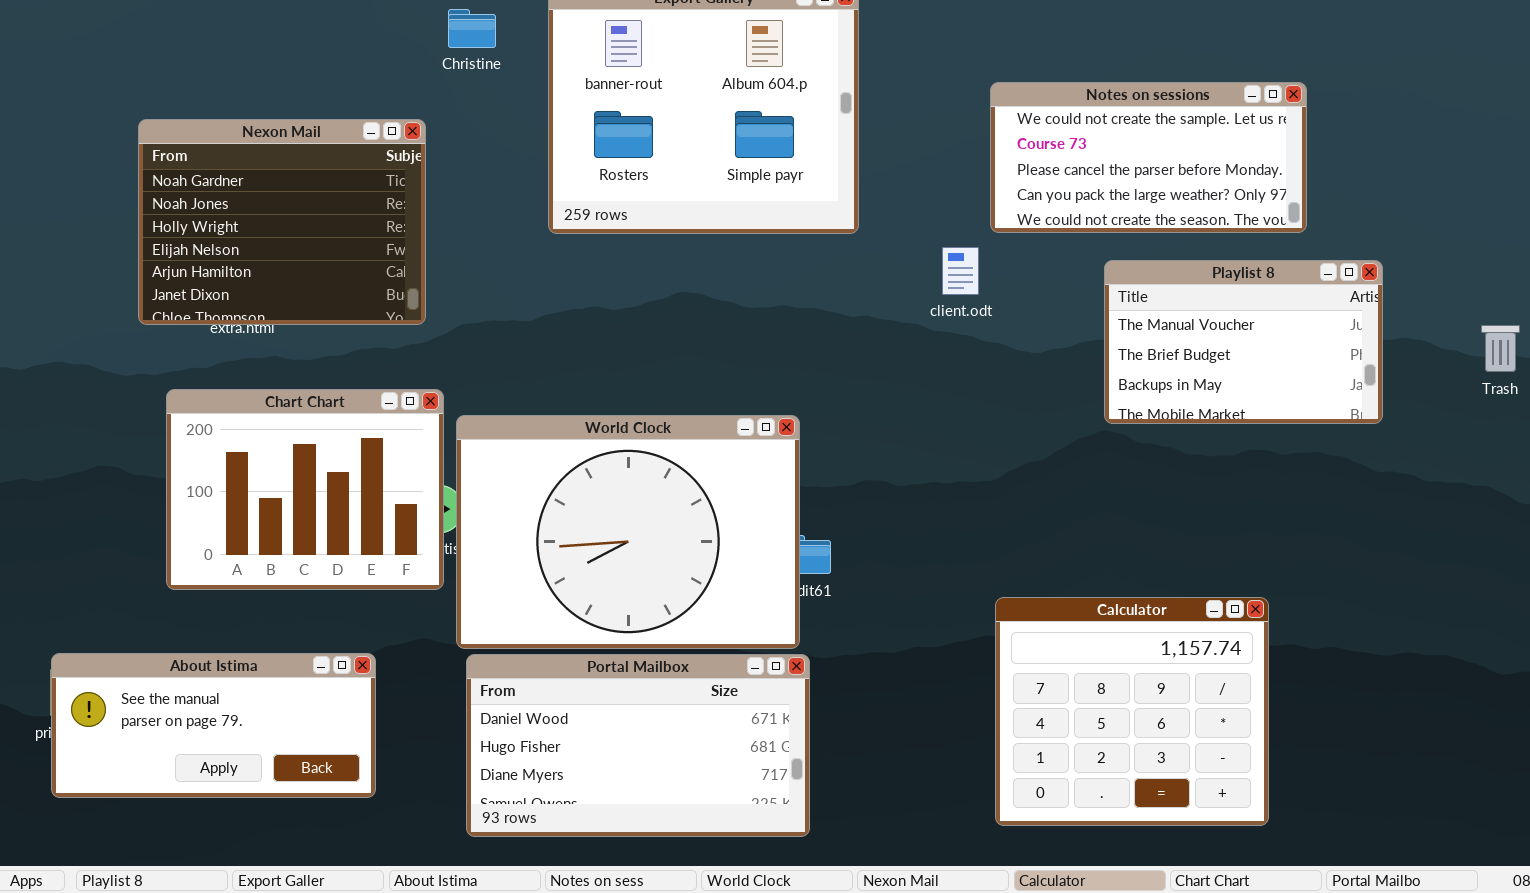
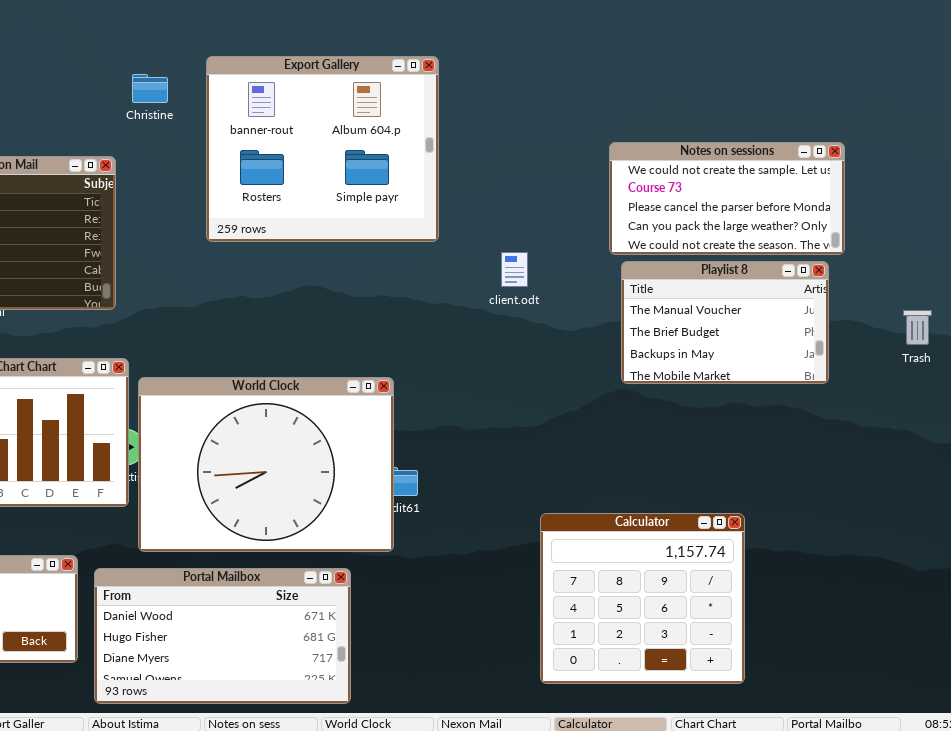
Notes on sessions: [990,82,1307,233] -> [609,142,845,255], moved
Portal Mailbox: [466,654,810,837] -> [94,568,351,704], moved

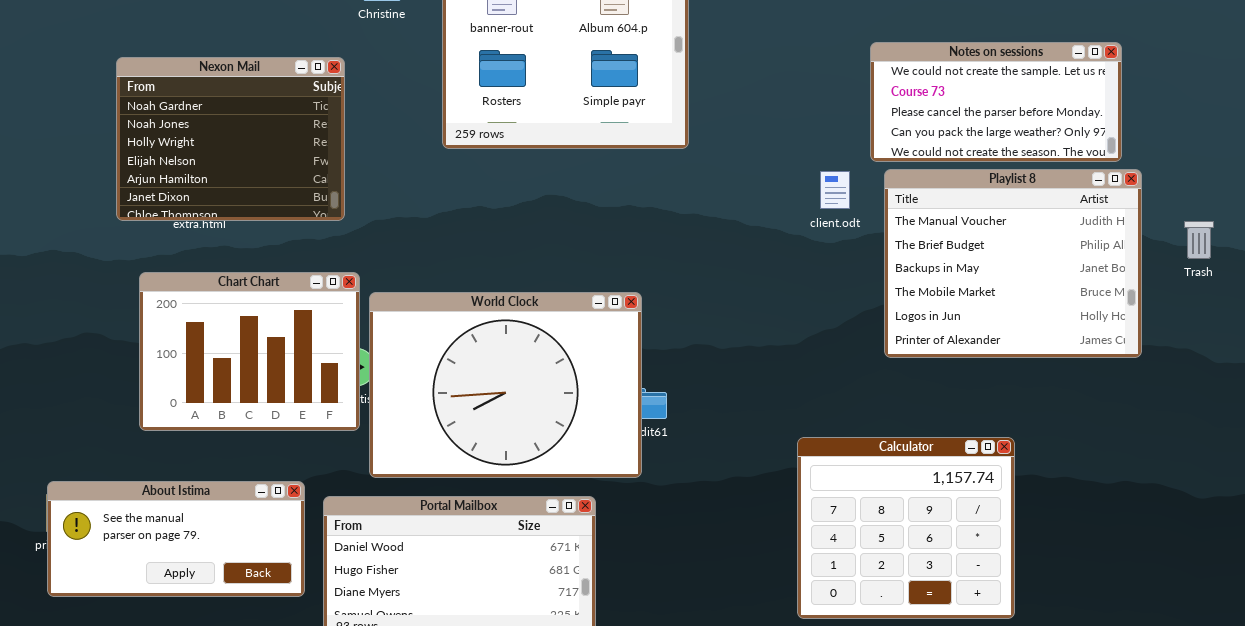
client.odt: [501,252,528,287] -> [820,171,850,209], moved
Playlist 8: [621,261,829,384] -> [884,169,1142,358], resized

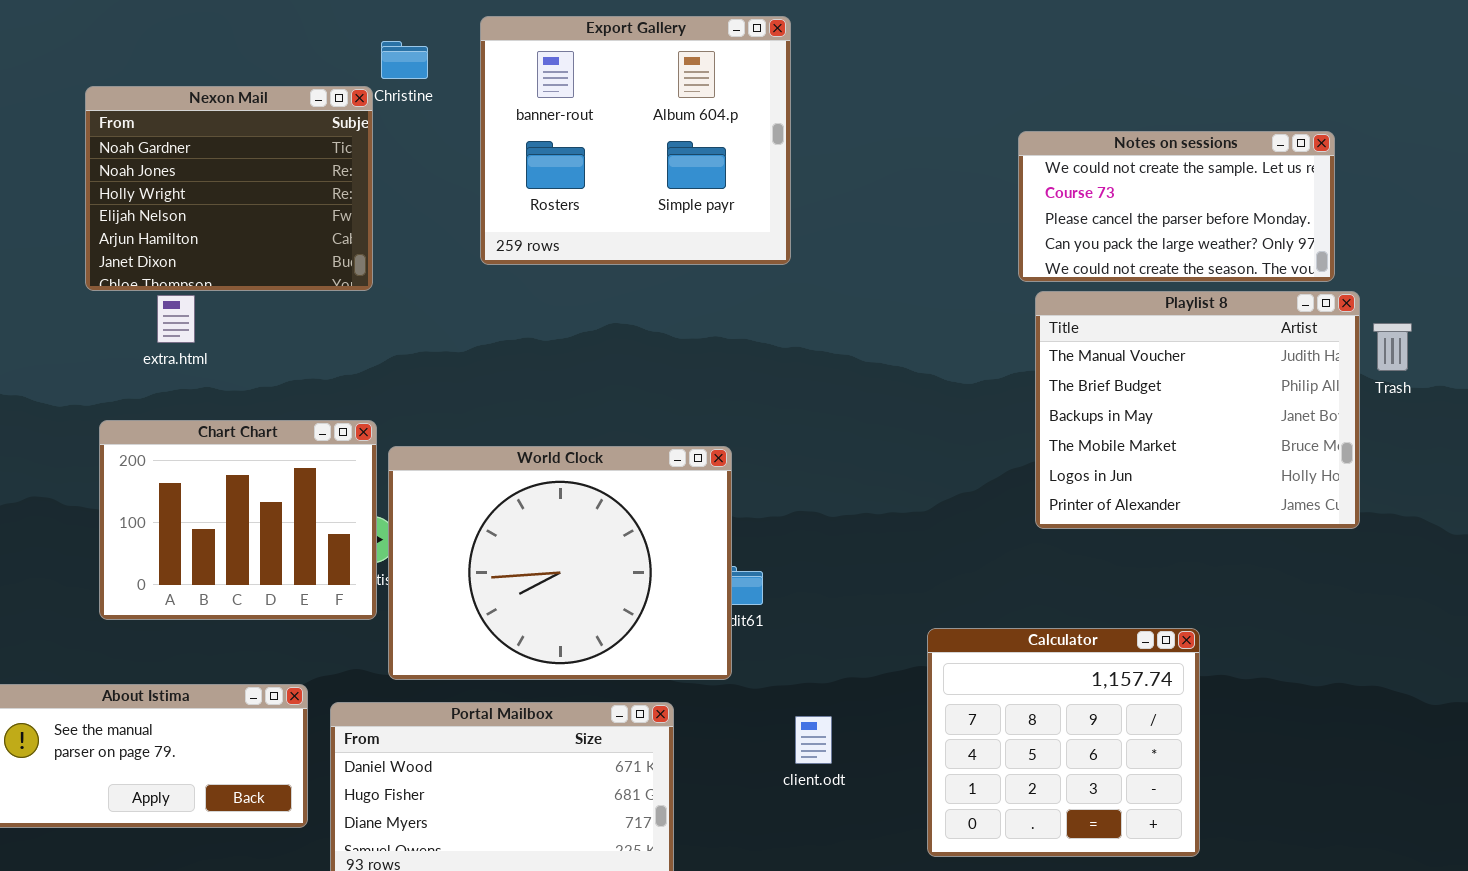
Nexon Mail: [116,57,345,221] -> [85,86,373,291], moved
client.odt: [820,171,850,209] -> [795,716,832,764], moved
Trash: [1184,221,1214,259] -> [1373,323,1412,371], moved

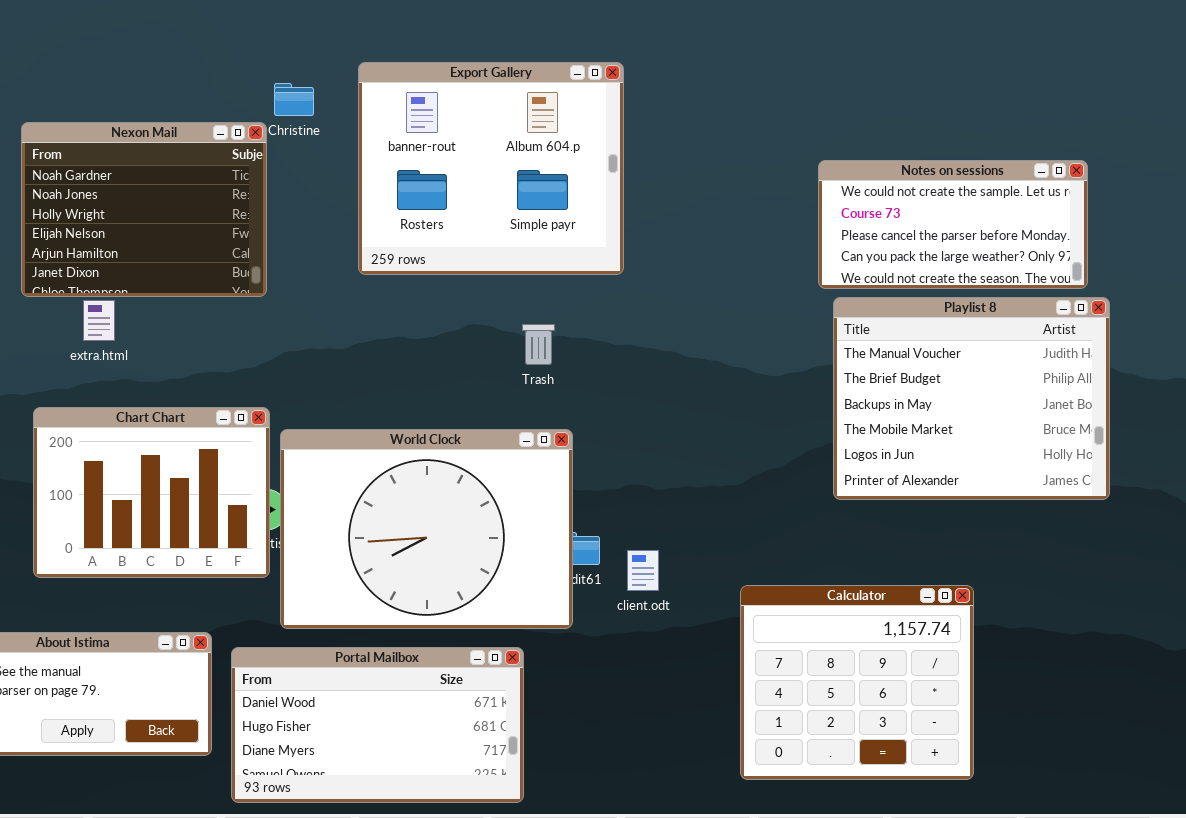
Trash: [1373,323,1412,371] -> [522,324,555,365], moved
client.odt: [795,716,832,764] -> [627,550,659,591], moved

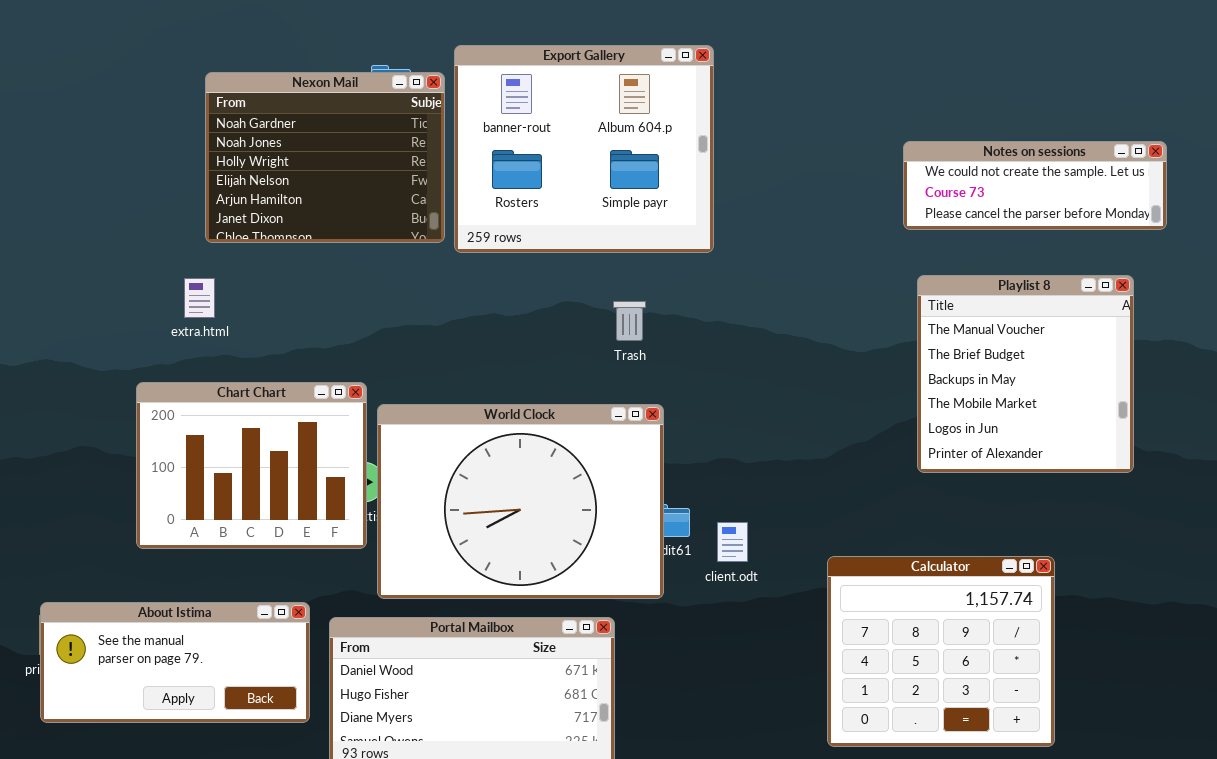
Nexon Mail: [21,122,267,297] -> [205,72,445,243], moved
Notes on sessions: [818,160,1088,289] -> [903,141,1167,230], resized
Playlist 8: [833,297,1110,500] -> [917,275,1134,473], resized

